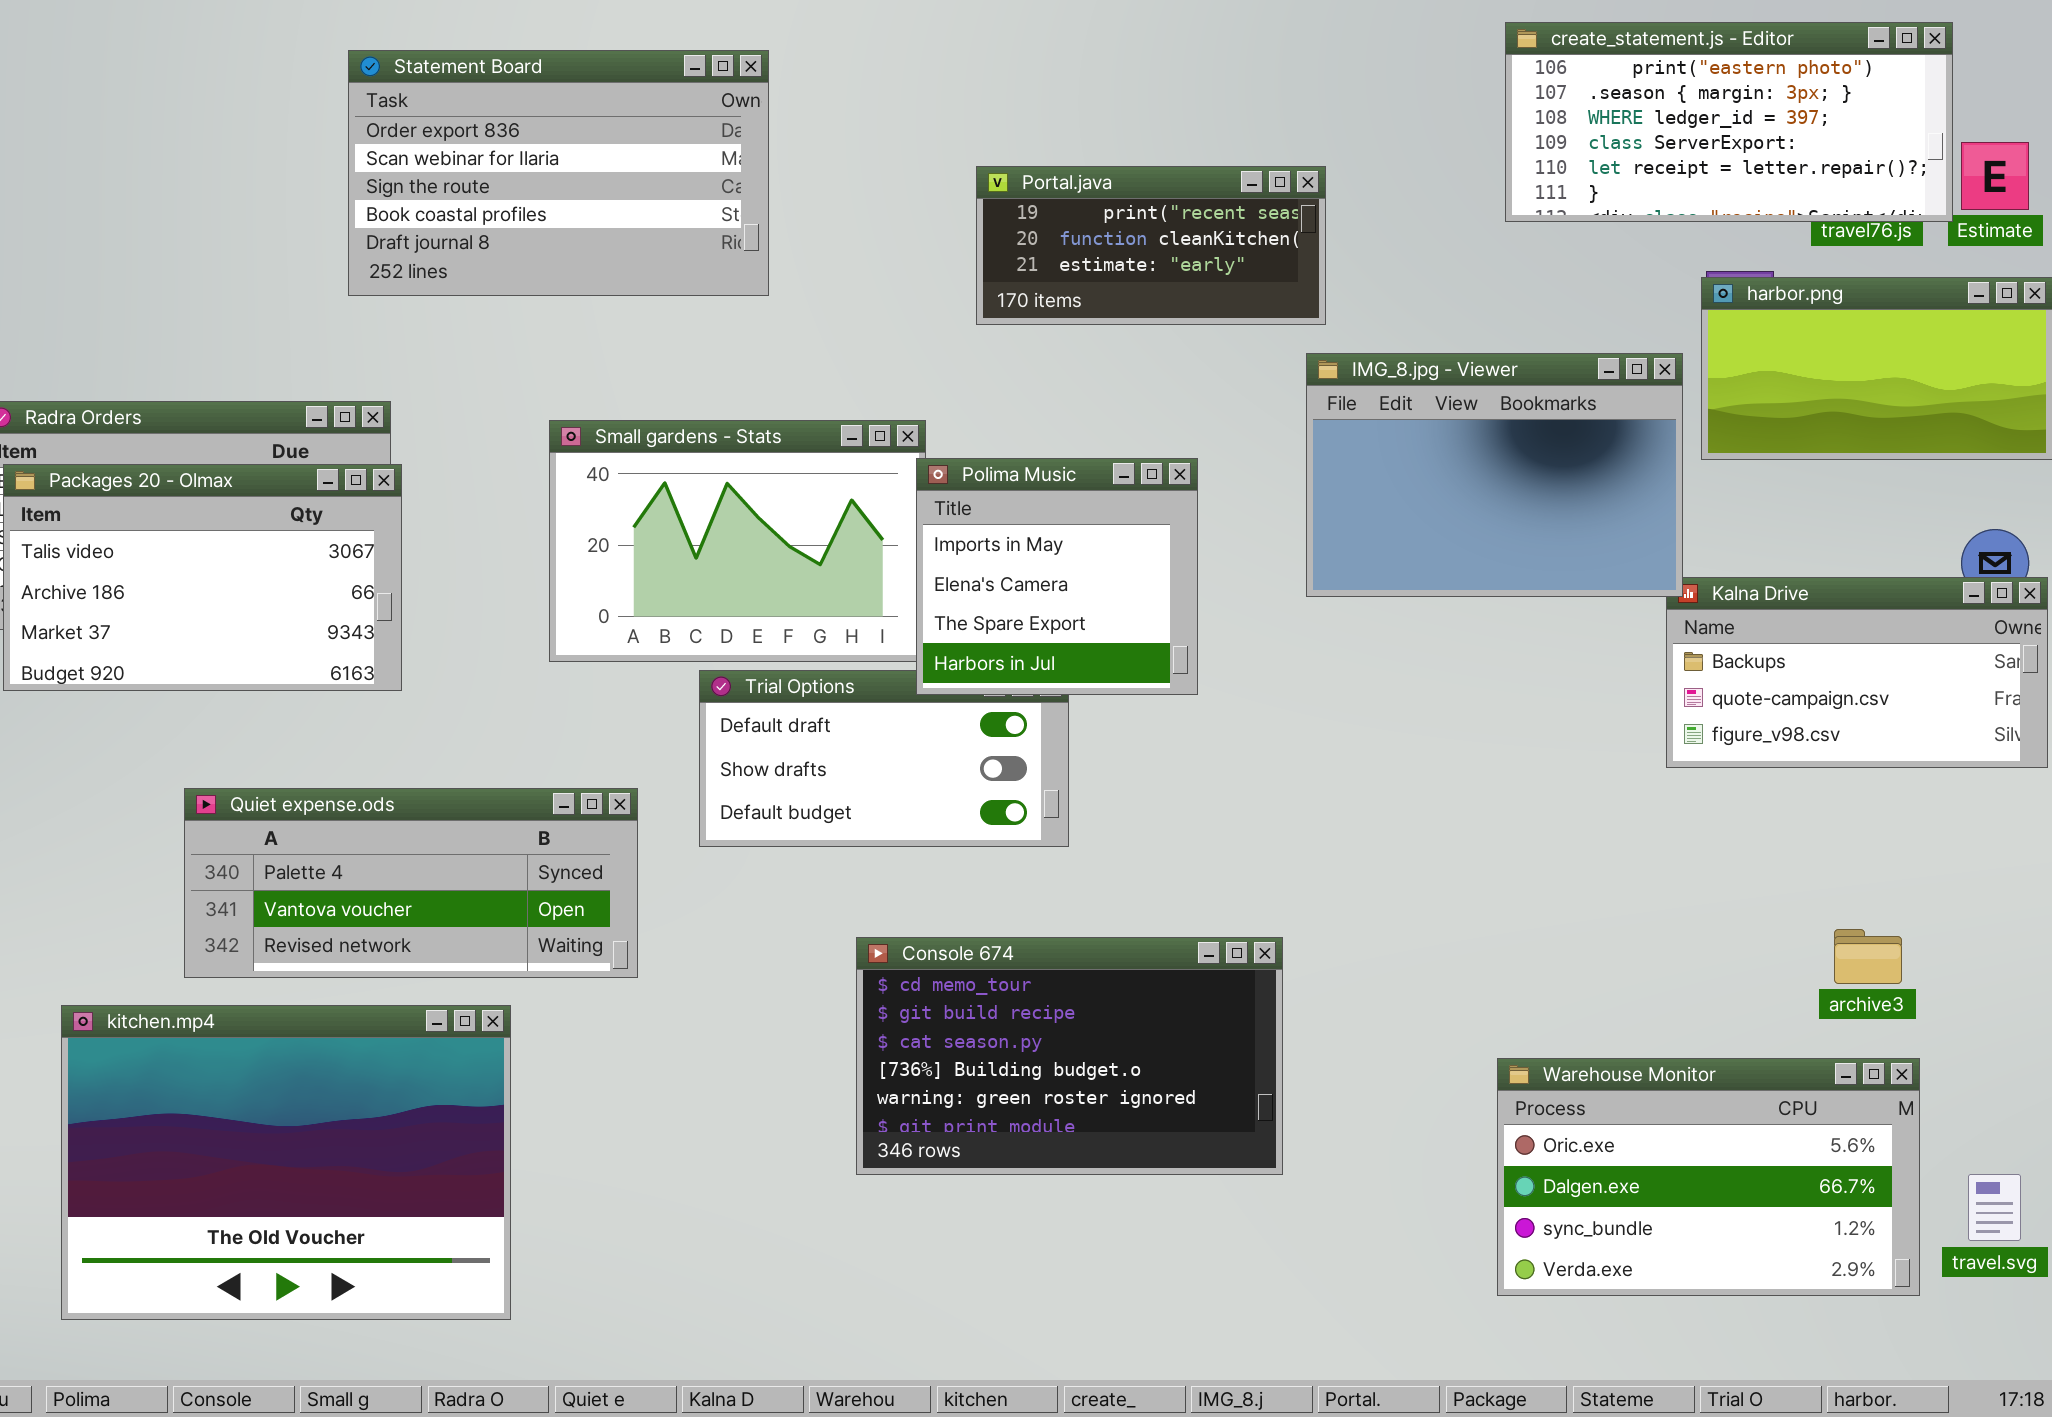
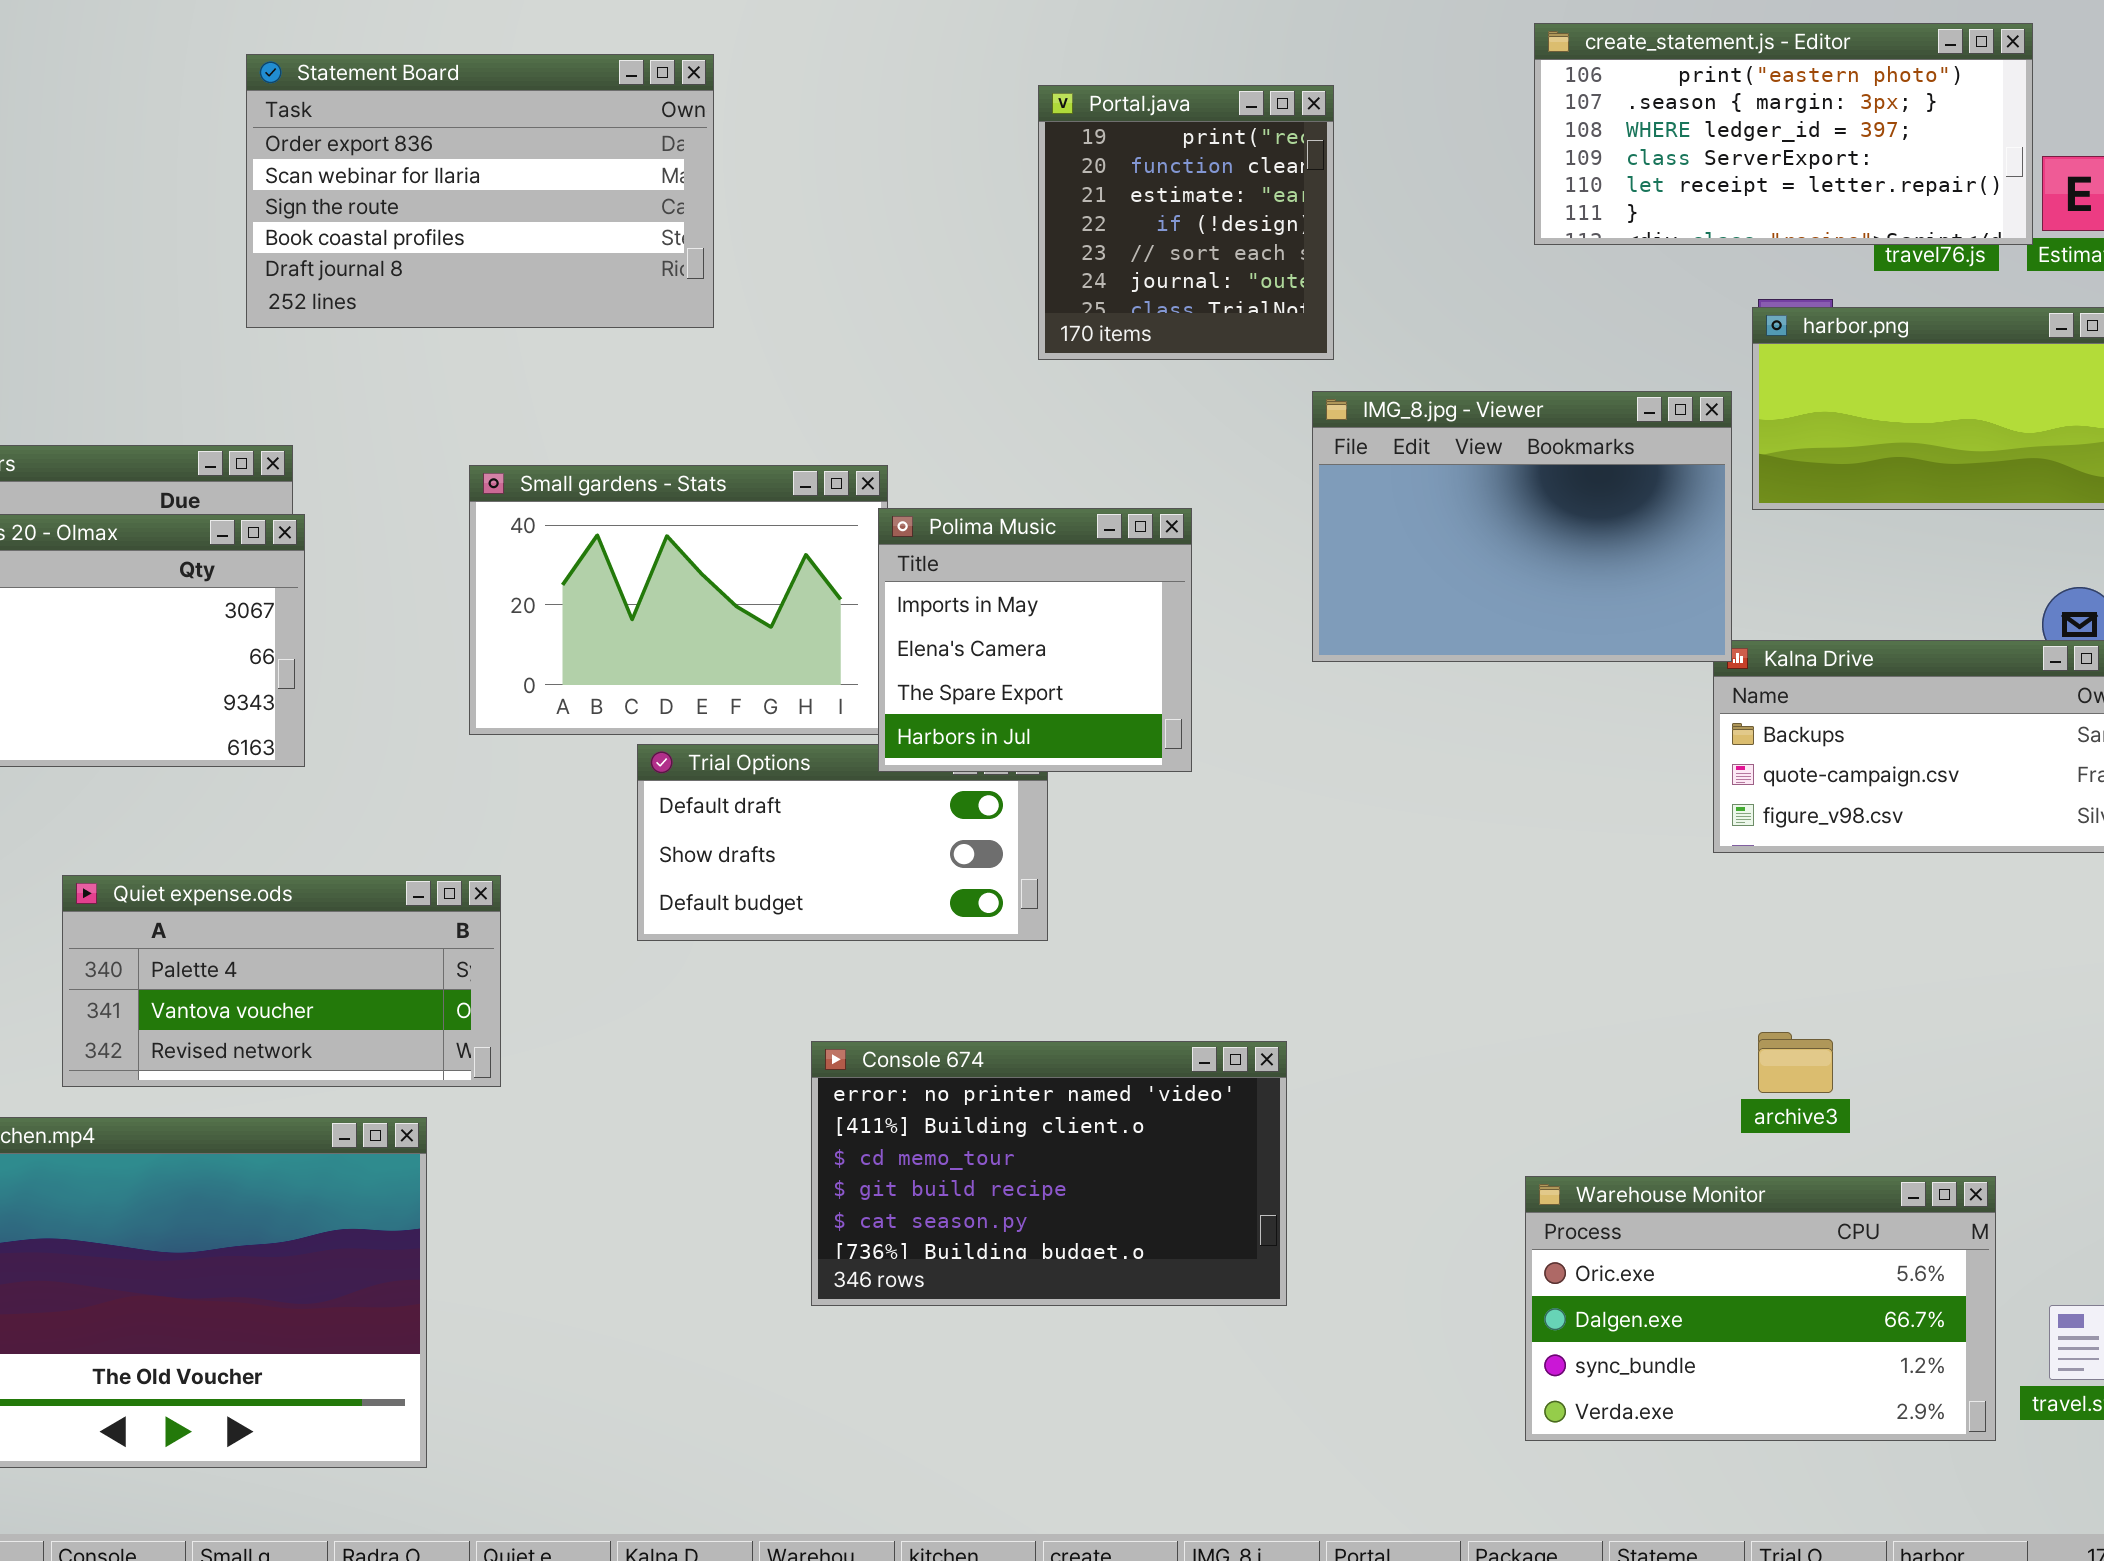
Portal.java: [976,166,1326,325] -> [1038,85,1334,360], resized
Quiet expense.ods: [184,788,638,978] -> [62,875,501,1087], resized
archive3: [1834,929,1902,984] -> [1758,1032,1833,1093], moved
Console 674: [856,937,1283,1175] -> [811,1041,1287,1306], scrolled up 2 rows

